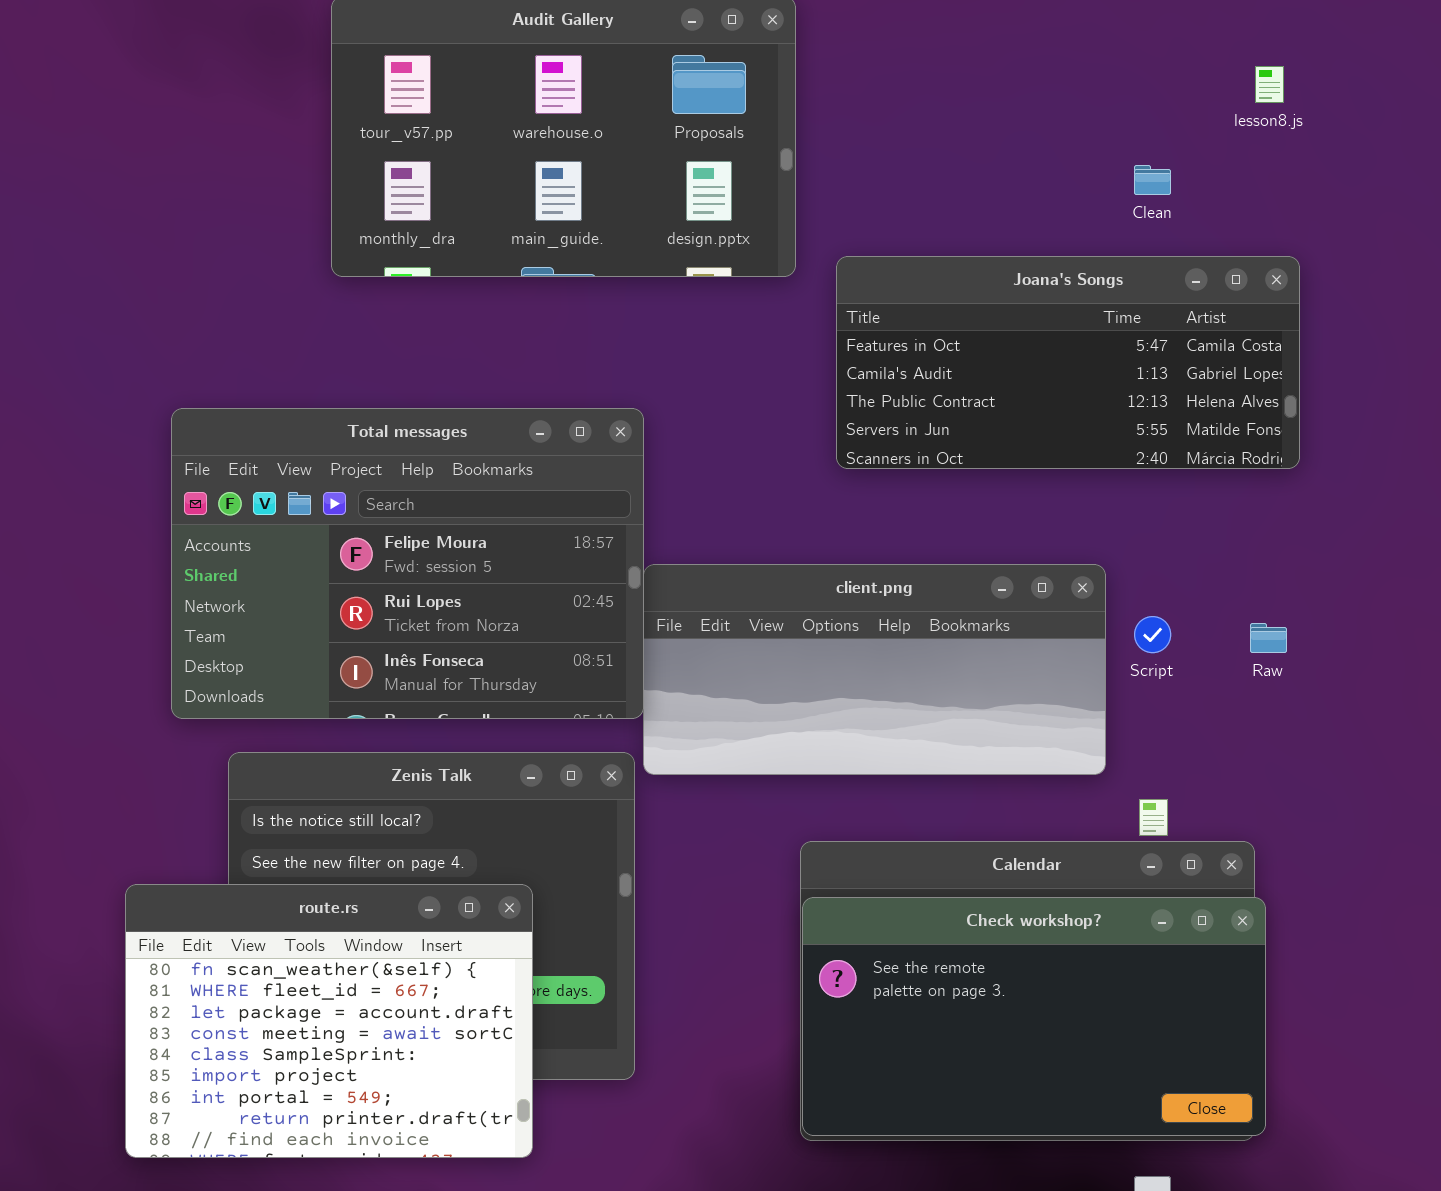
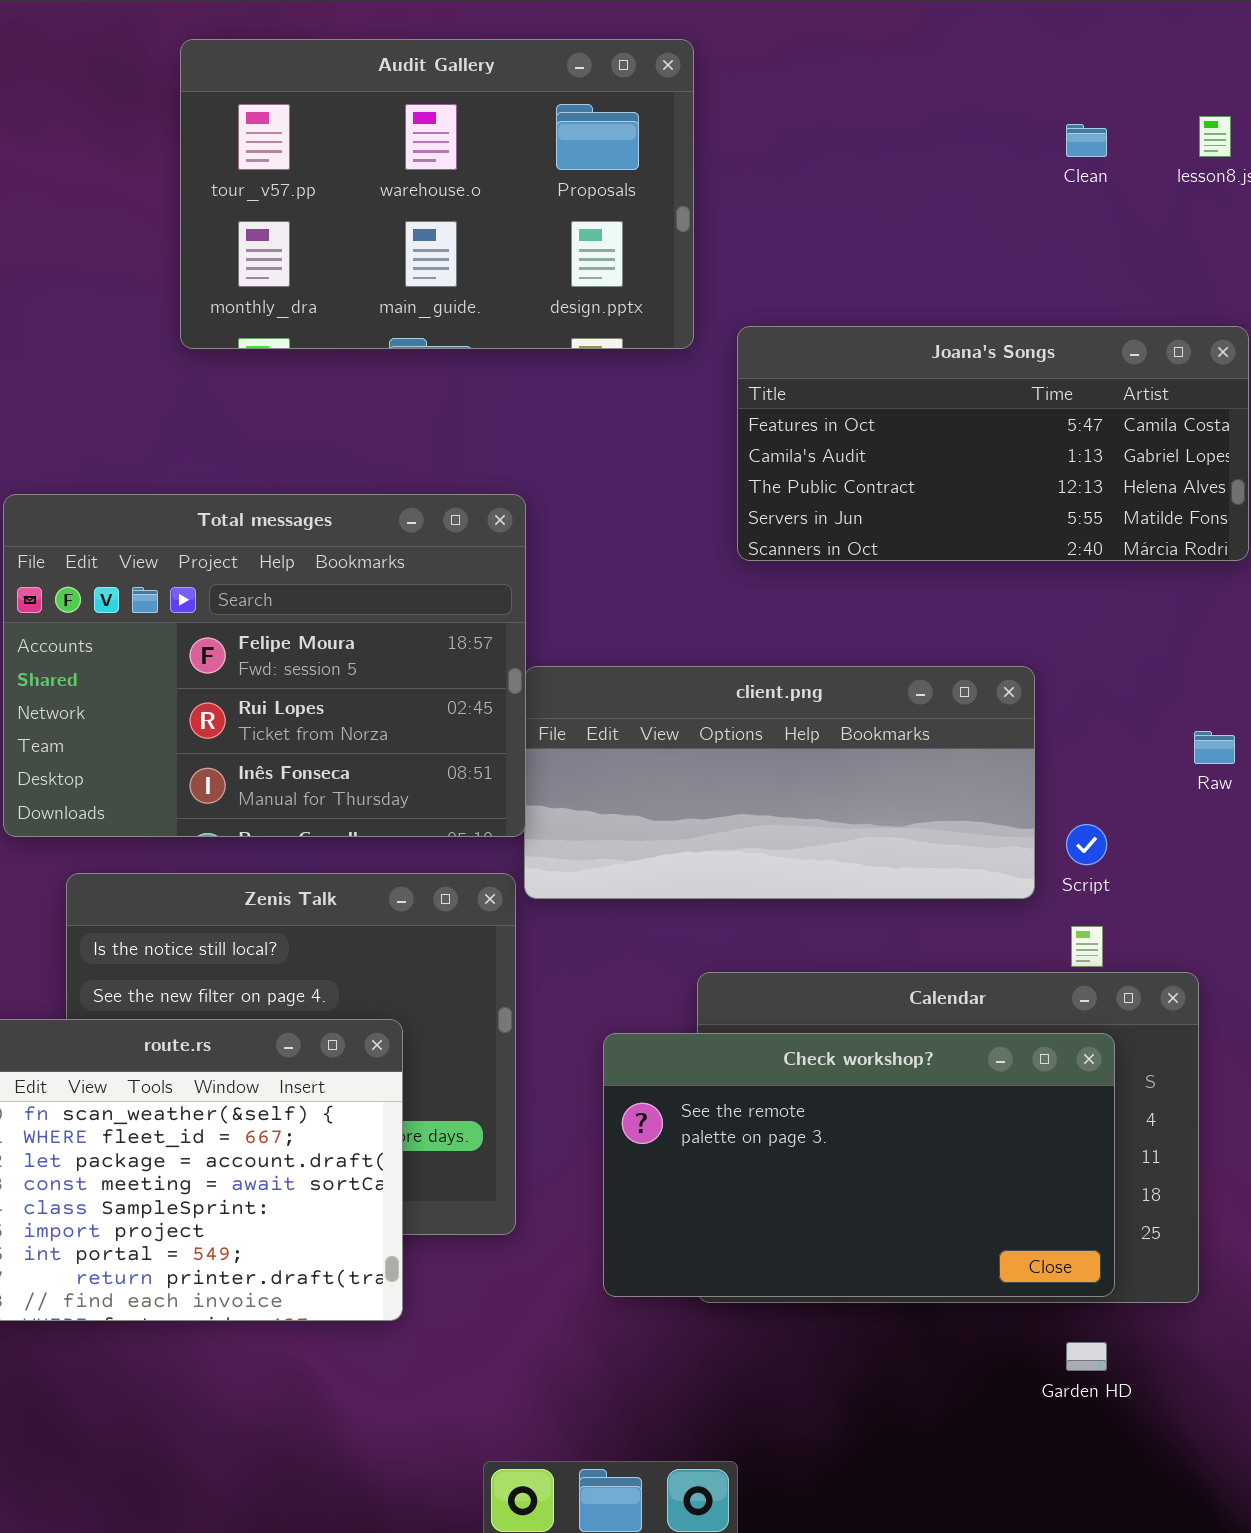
Clean: [1134,165,1171,195] -> [1066,124,1107,157], moved
Script: [1134,616,1171,653] -> [1066,824,1107,865], moved
Check workshop?: [802,897,1266,1136] -> [603,1033,1115,1297], moved

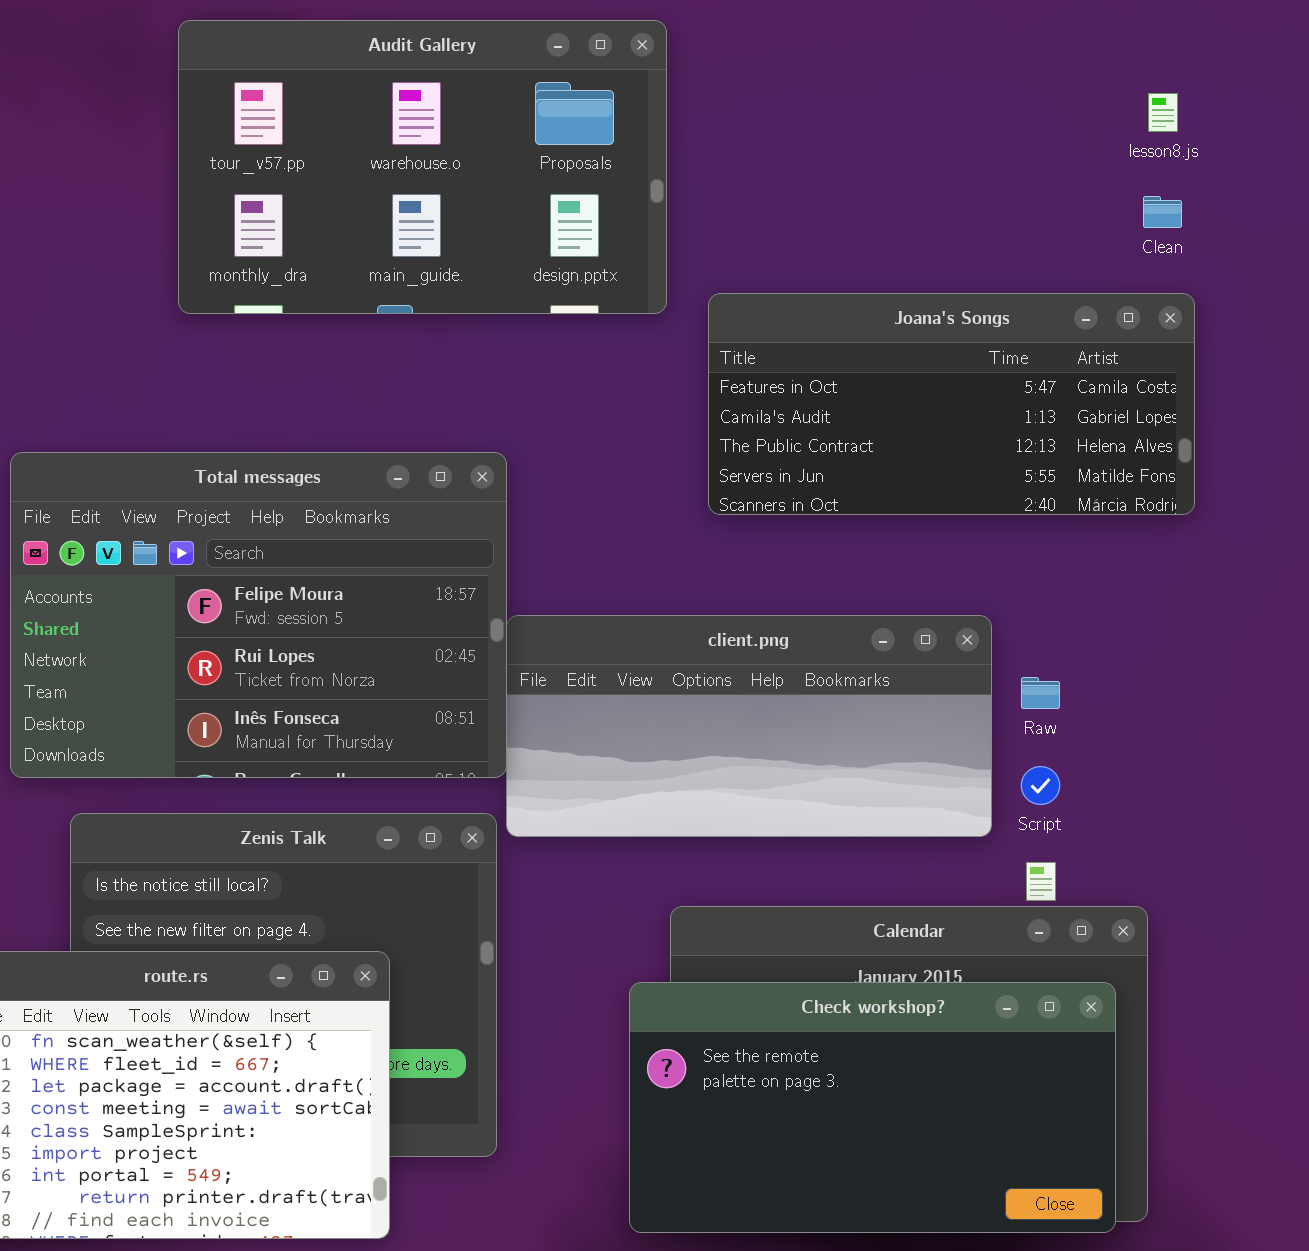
Clean: [1066,124,1107,157] -> [1143,196,1182,228], moved
Raw: [1194,731,1235,764] -> [1021,677,1060,709], moved
Check workshop?: [603,1033,1115,1297] -> [629,982,1116,1233], moved

